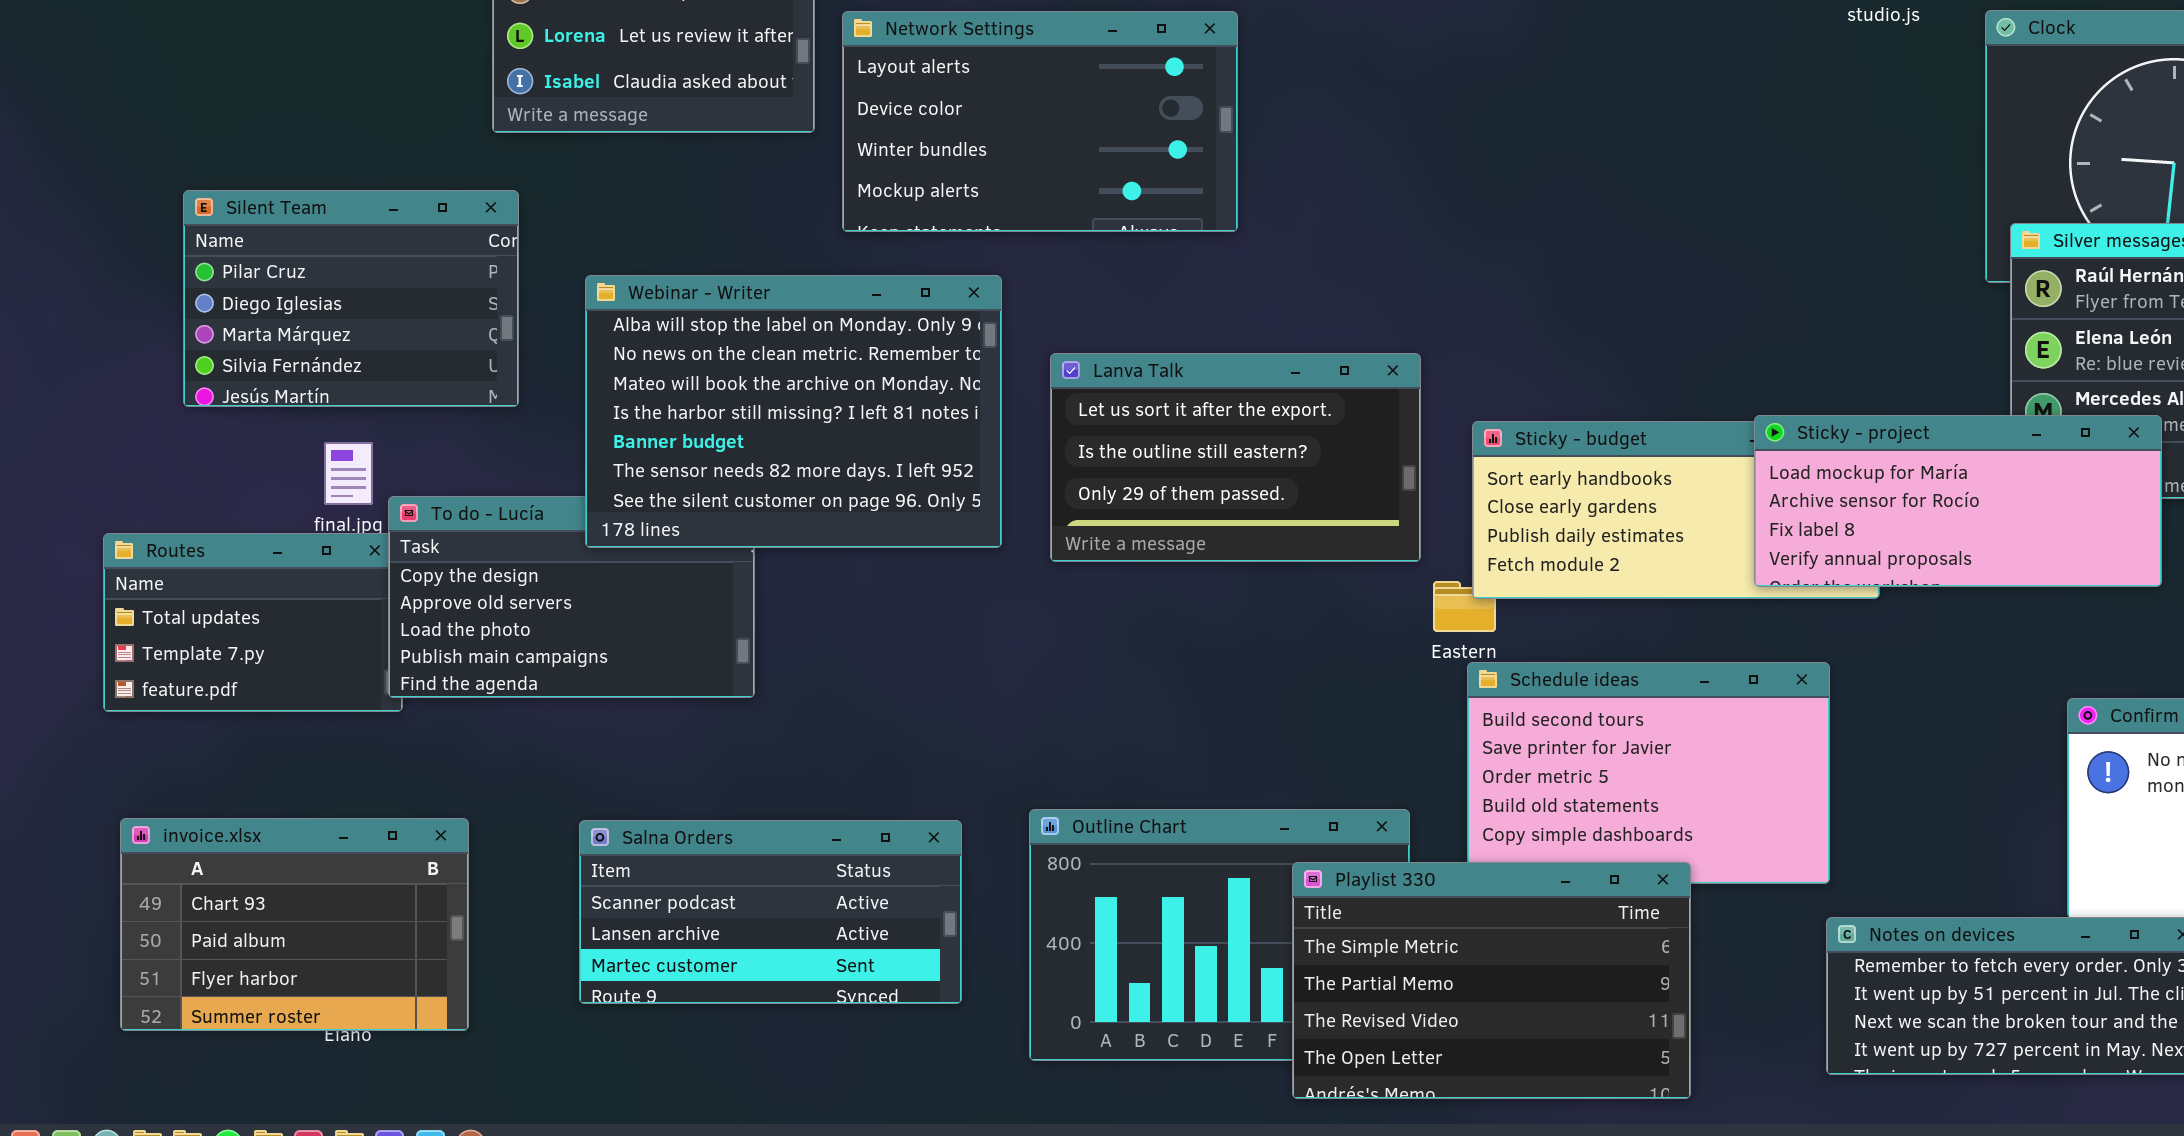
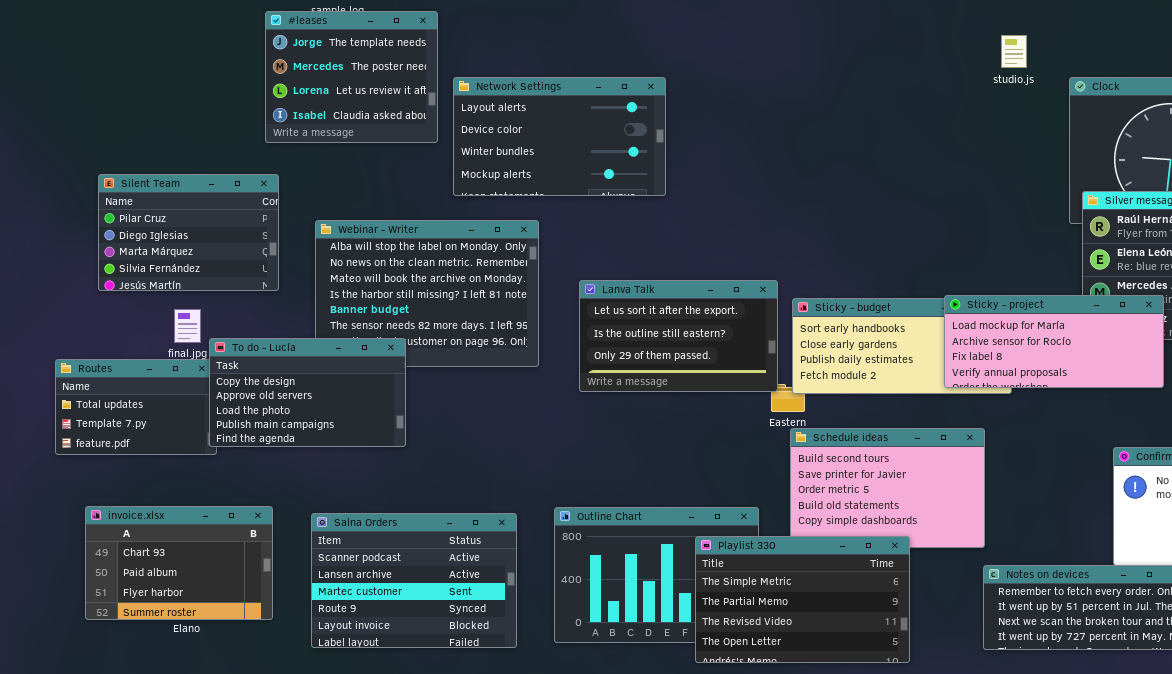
Lanva Talk: [1050,353,1421,562] -> [579,280,778,392], moved
To do - Lucía: [388,496,755,698] -> [209,338,406,447], raised
invoice.xlsx: [120,818,469,1031] -> [85,506,273,620], moved
Salna Orders: [579,820,962,1004] -> [311,513,517,648], resized

